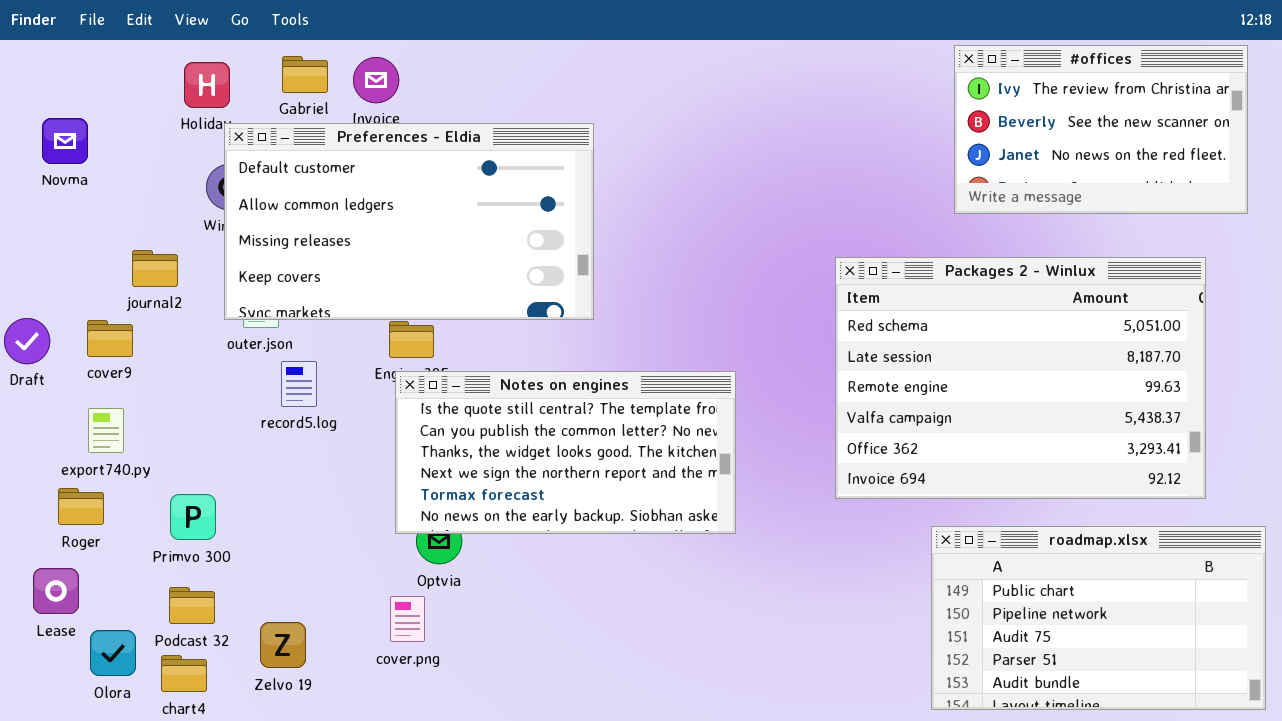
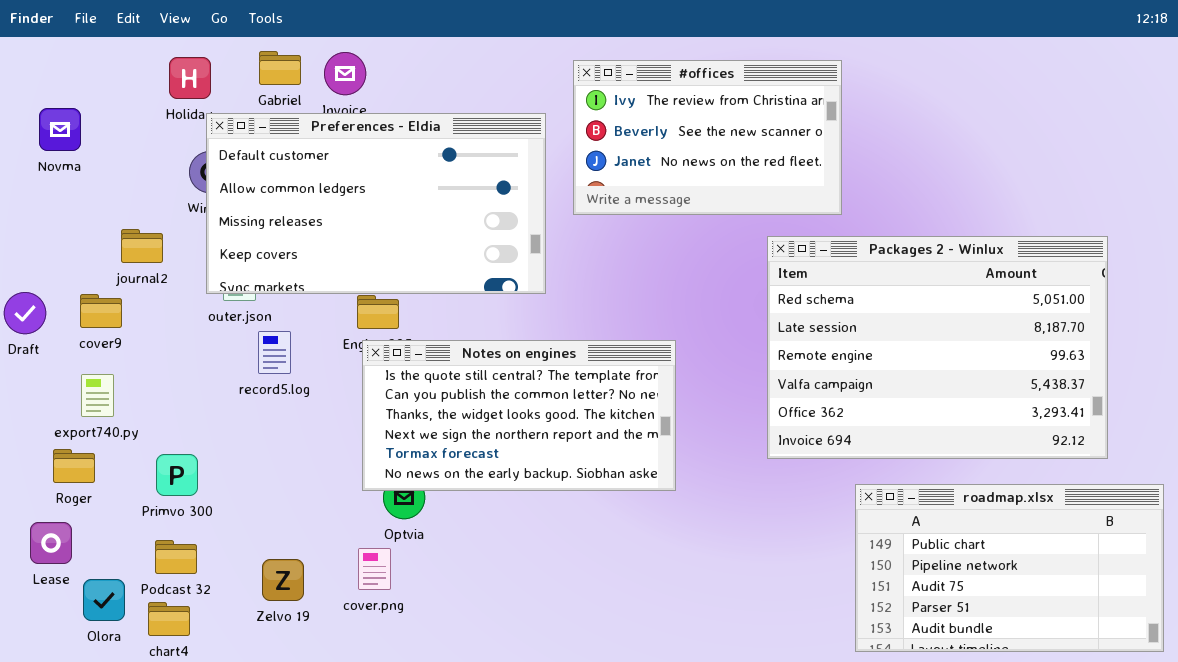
#offices: [954,45,1248,214] -> [573,60,842,215], moved
Zelvo 19: [260,622,306,668] -> [262,559,304,601], moved

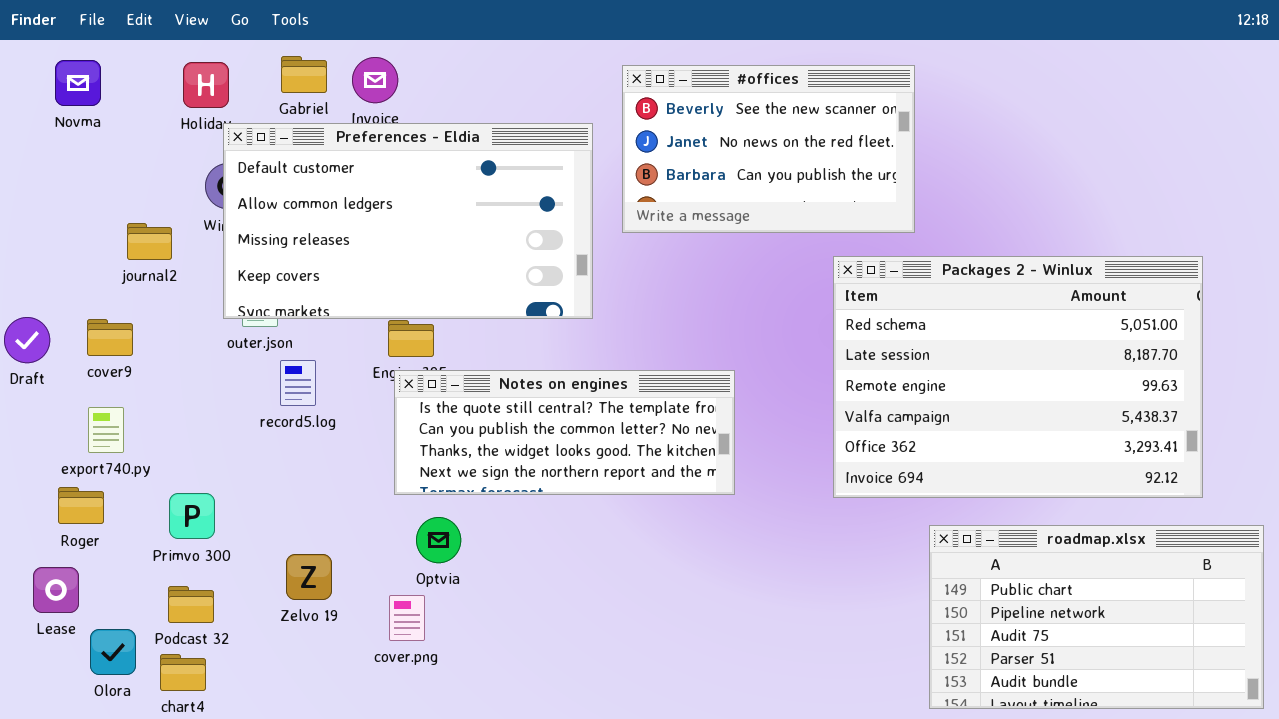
#offices: [573,60,842,215] -> [622,65,915,233], scrolled down 1 row
Novma: [39,108,81,151] -> [55,60,101,106], moved
journal2: [121,229,163,263] -> [127,223,172,260], moved
Notes on engines: [362,340,676,491] -> [394,370,735,495], resized
Zelvo 19: [262,559,304,601] -> [286,554,332,600], moved

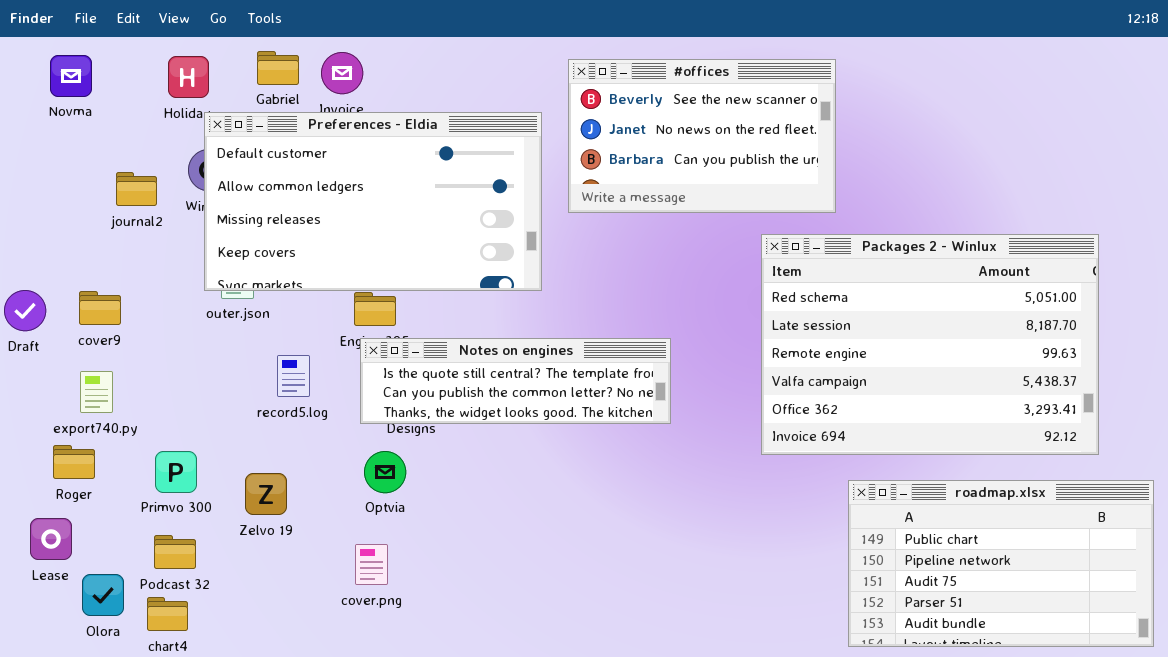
journal2: [127,223,172,260] -> [116,172,157,206], moved
record5.log: [280,360,316,406] -> [277,355,310,397], moved
Notes on engines: [394,370,735,495] -> [360,338,671,424], resized
Optvia: [416,517,461,563] -> [364,451,406,493], moved
Zelvo 19: [286,554,332,600] -> [245,473,287,515], moved

